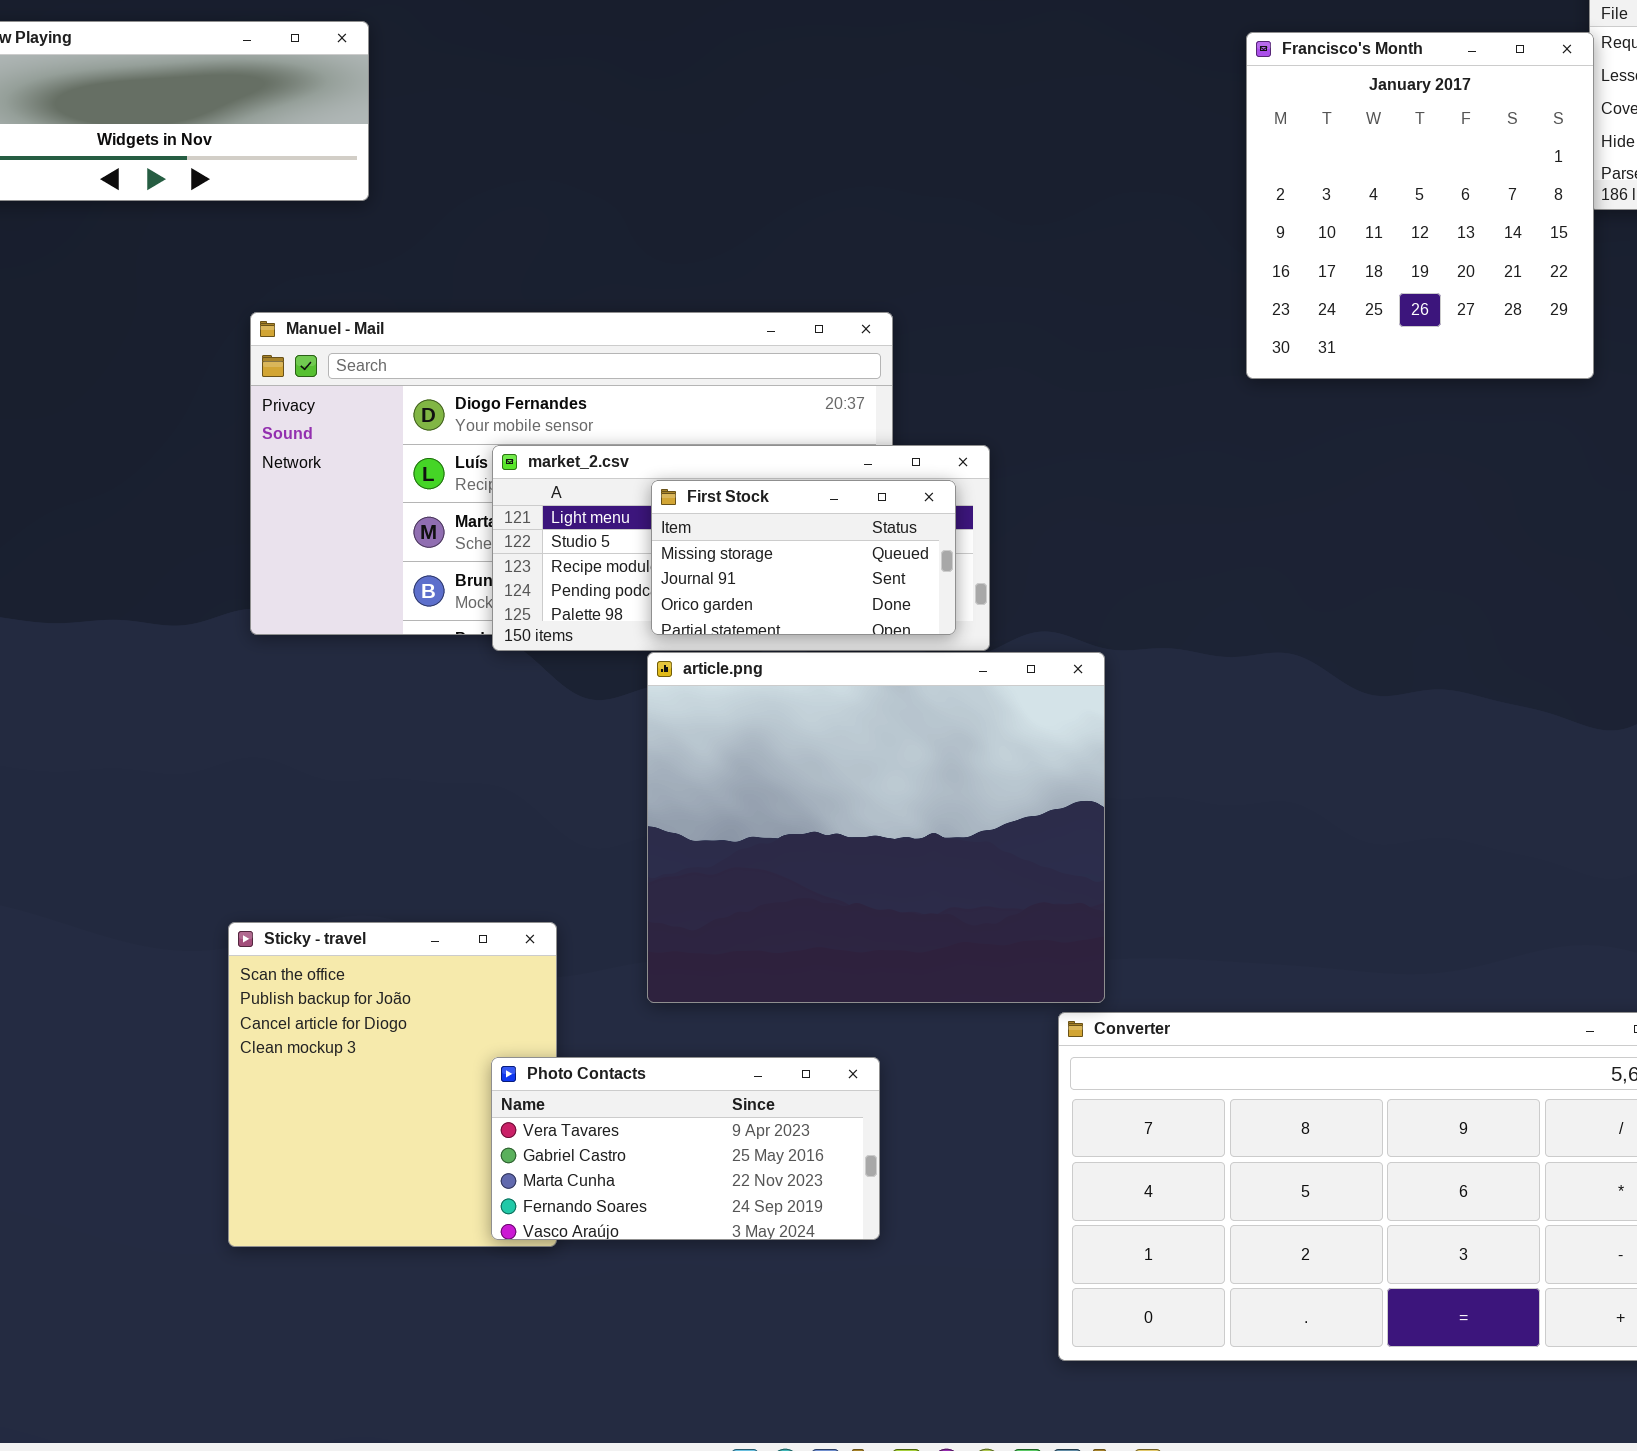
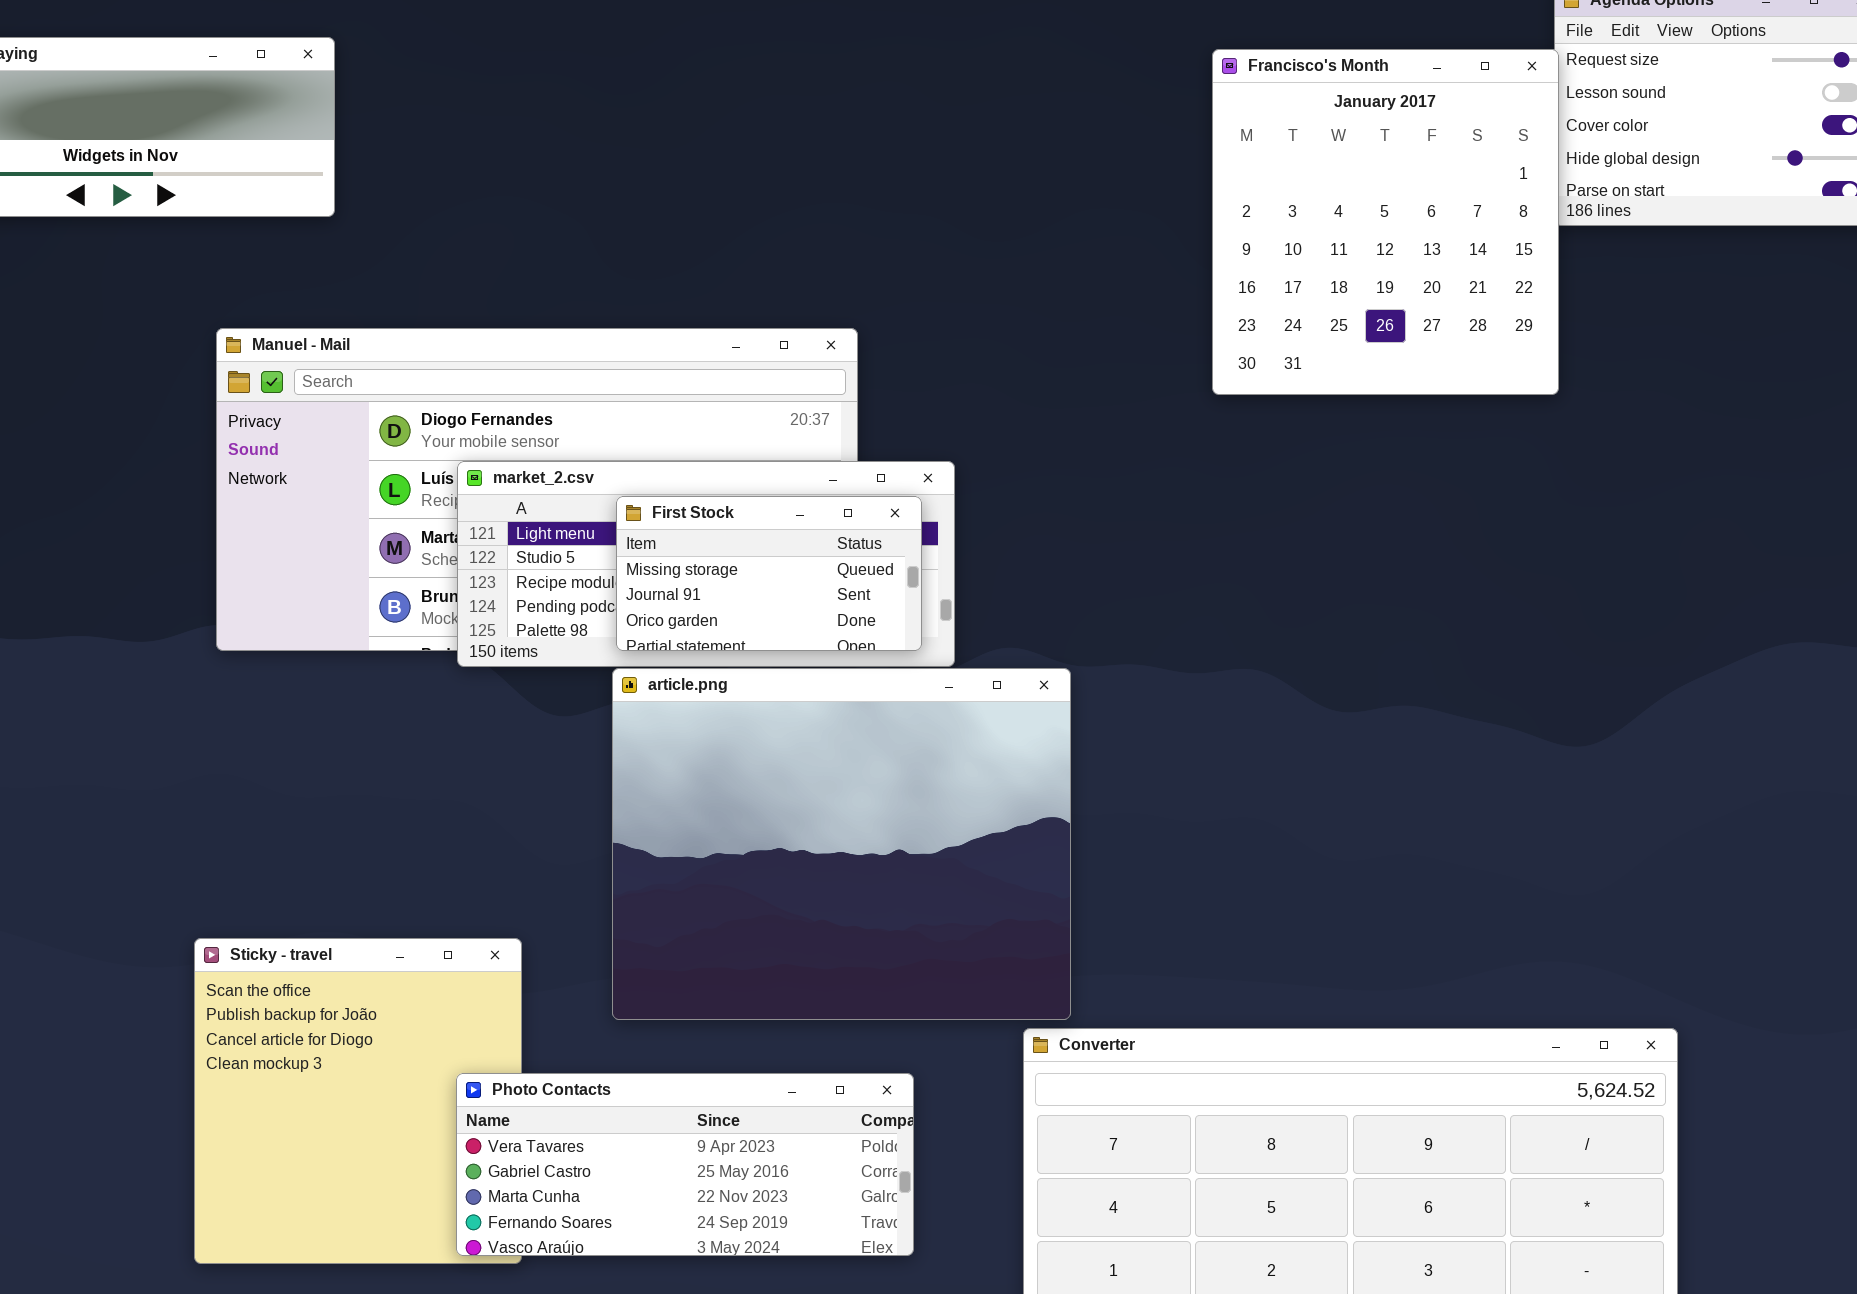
Photo Contacts: [491,1057,880,1240] -> [456,1073,914,1256], resized

